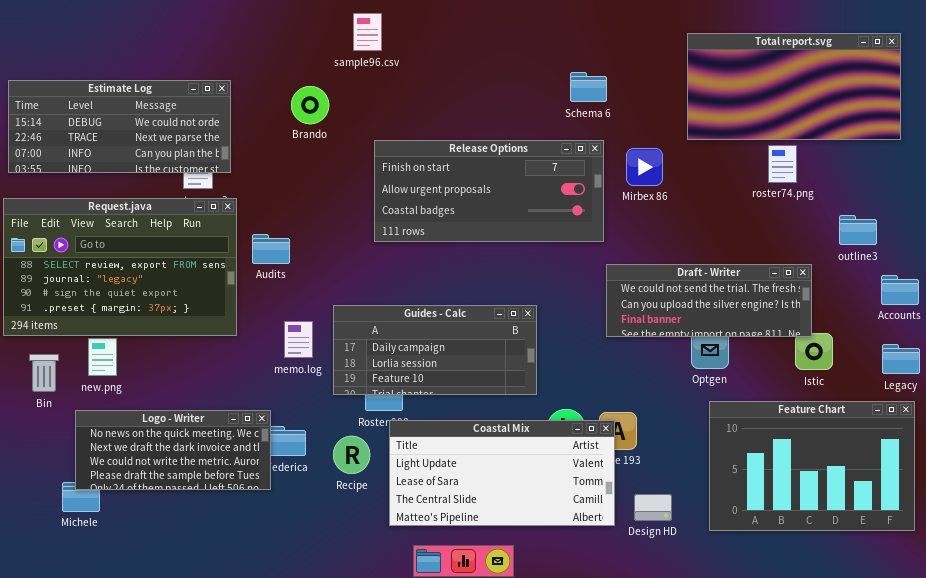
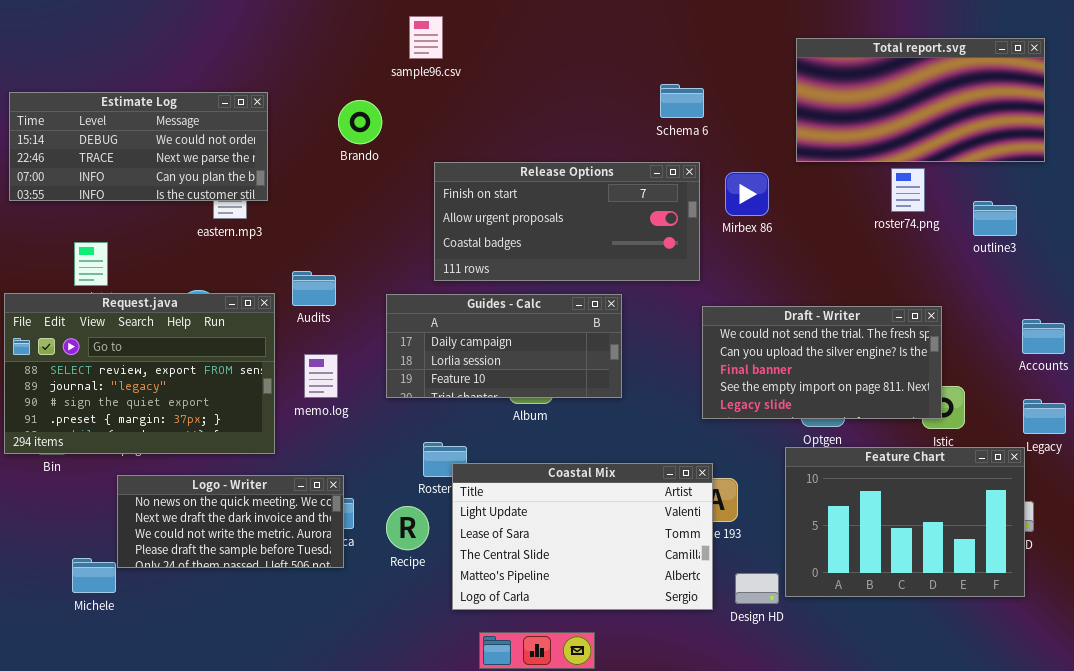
Request.java: [3,198,237,336] -> [4,293,275,454], moved
outline3: [839,215,877,245] -> [973,201,1017,236], moved
Draft - Writer: [606,264,812,337] -> [702,306,942,419], resized
Guides - Calc: [333,305,537,395] -> [386,294,622,398], moved
memo.log: [284,321,313,358] -> [304,354,338,398], moved
Feature Chart: [709,401,915,531] -> [785,447,1025,597], moved
Logo - Writer: [75,410,271,490] -> [117,475,344,568], moved
Coastal Mix: [389,420,615,526] -> [452,463,713,610], resized

